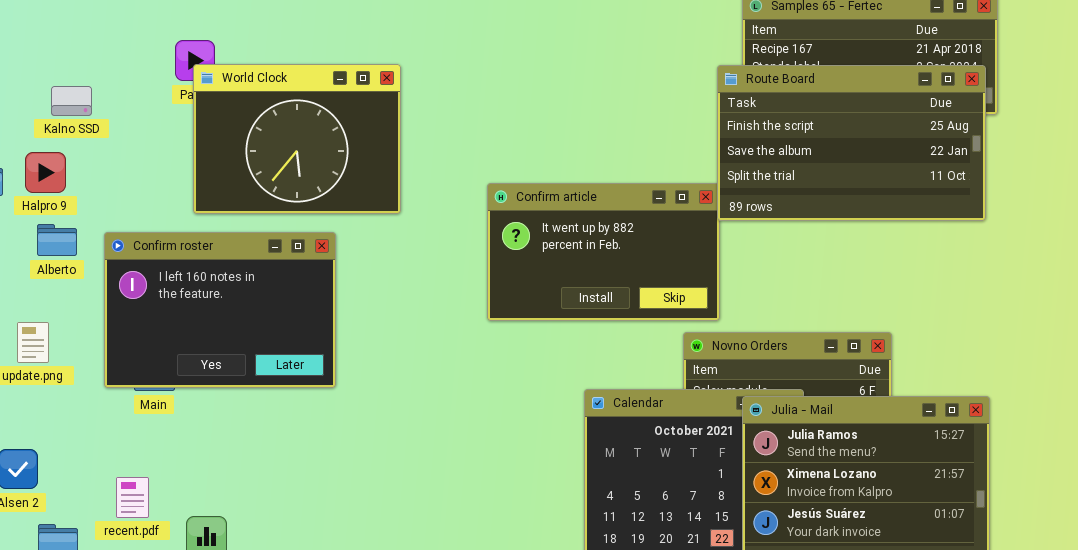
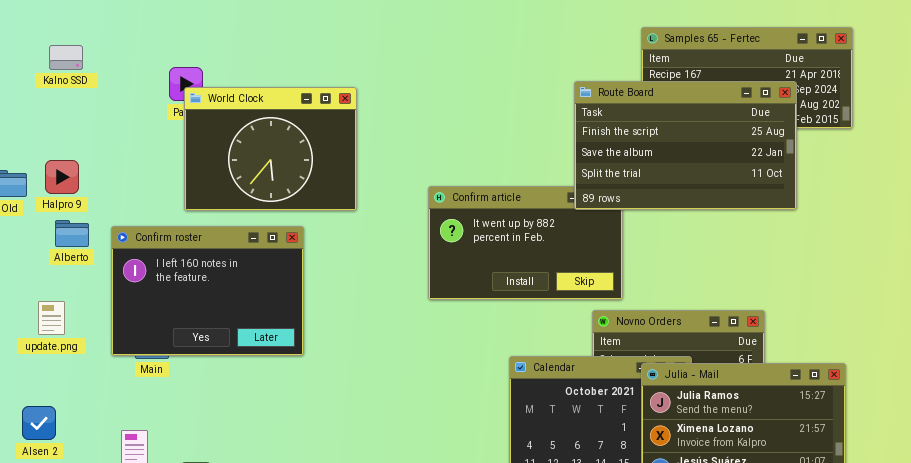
Route Board: [717,65,986,221] -> [574,81,797,210], moved
Kalno SSD: [51,86,92,116] -> [49,45,83,70], moved

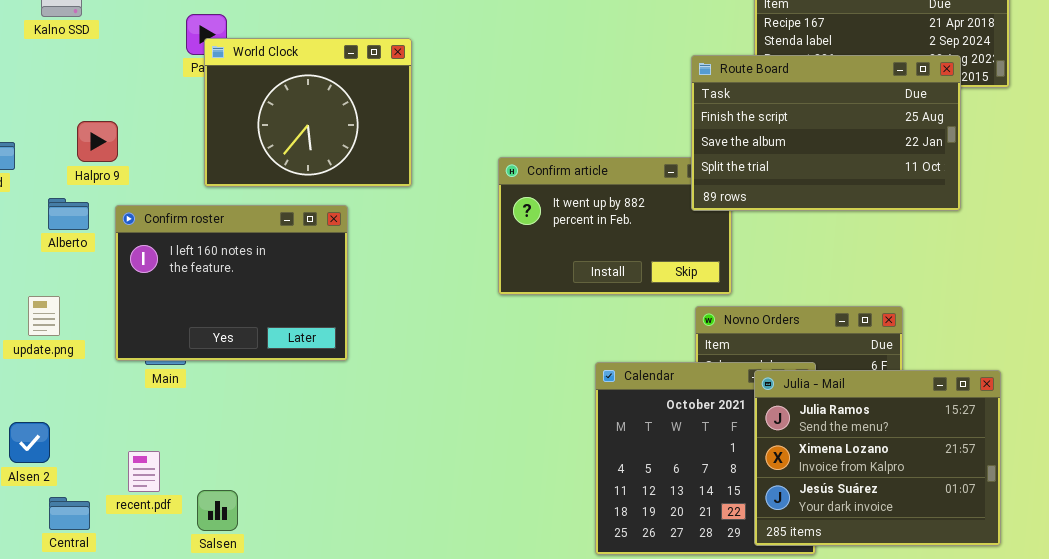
Route Board: [574,81,797,210] -> [691,55,961,211], moved
Halpro 9: [45,160,79,194] -> [77,121,118,162], moved

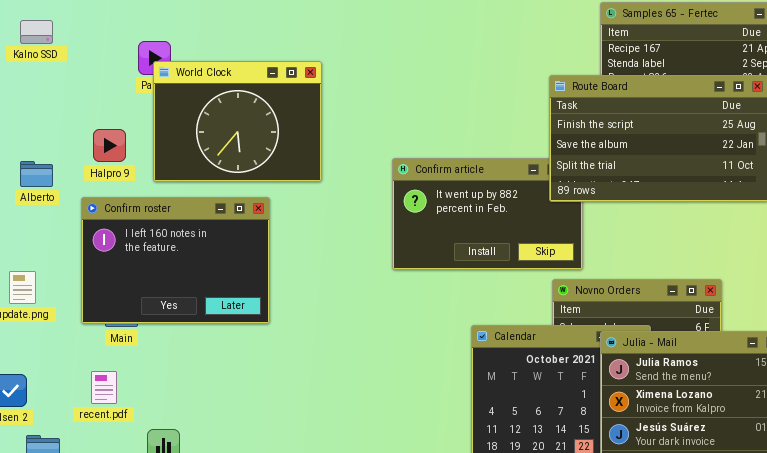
Halpro 9: [77,121,118,162] -> [93,129,126,162], moved
Alberto: [48,198,89,230] -> [20,161,53,187], moved
recent.pdf: [128,451,160,492] -> [91,371,117,404], moved

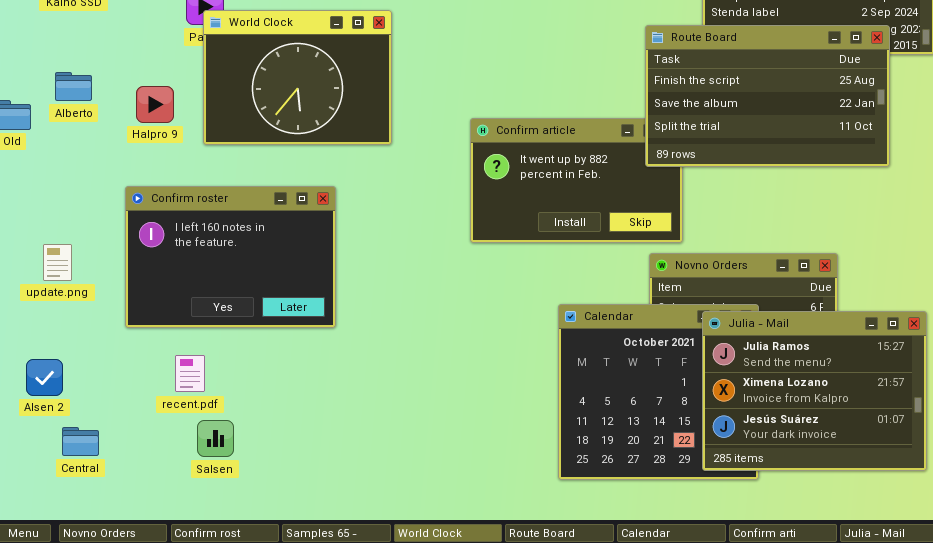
Alberto: [20,161,53,187] -> [55,72,92,101], moved
Confirm roster: [81,197,270,324] -> [125,186,336,328], moved
recent.pdf: [91,371,117,404] -> [175,355,205,392], moved

